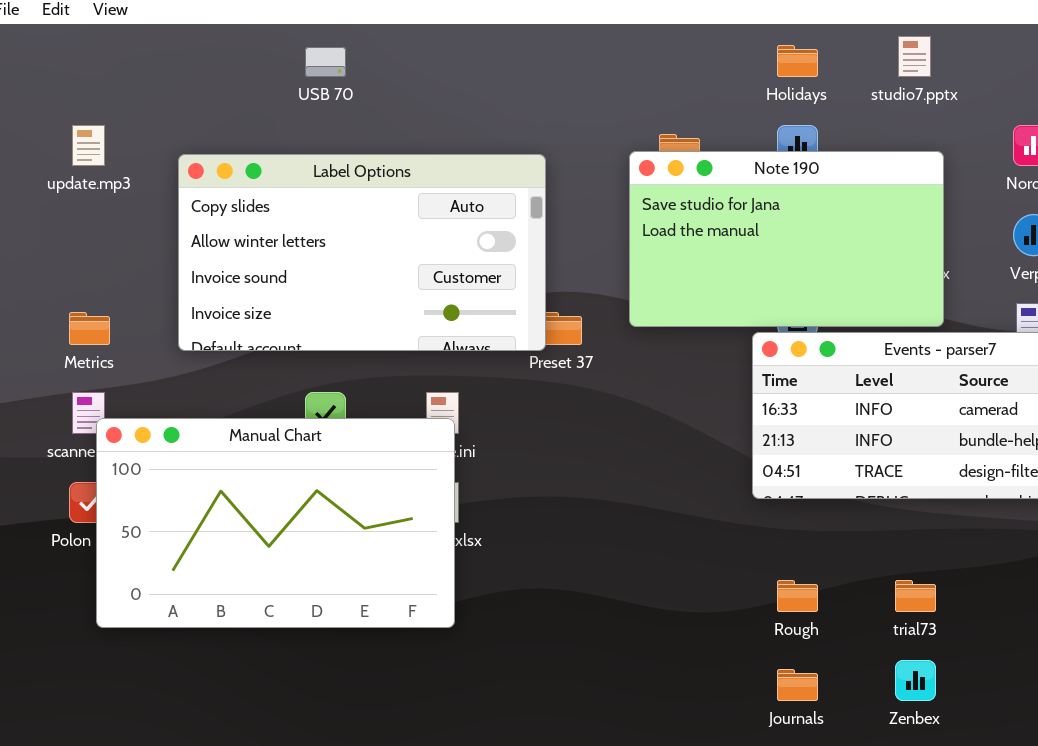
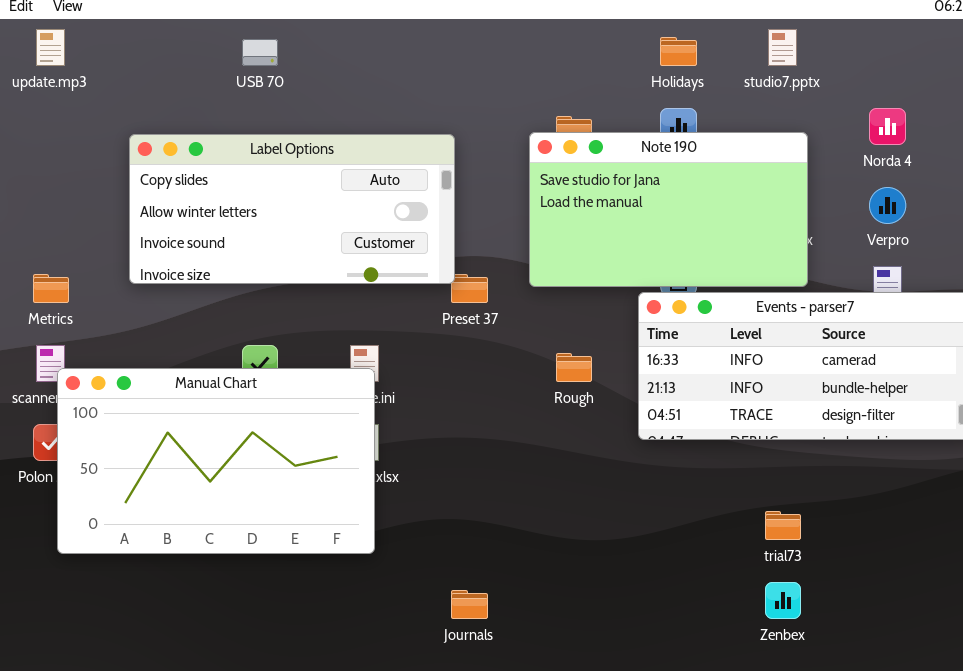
update.mp3: [72,125,105,166] -> [36,29,65,66], moved
Label Options: [178,154,546,351] -> [129,134,455,284], resized
Rough: [777,580,818,612] -> [556,353,592,382], moved
Journals: [777,669,818,701] -> [451,590,488,619], moved

